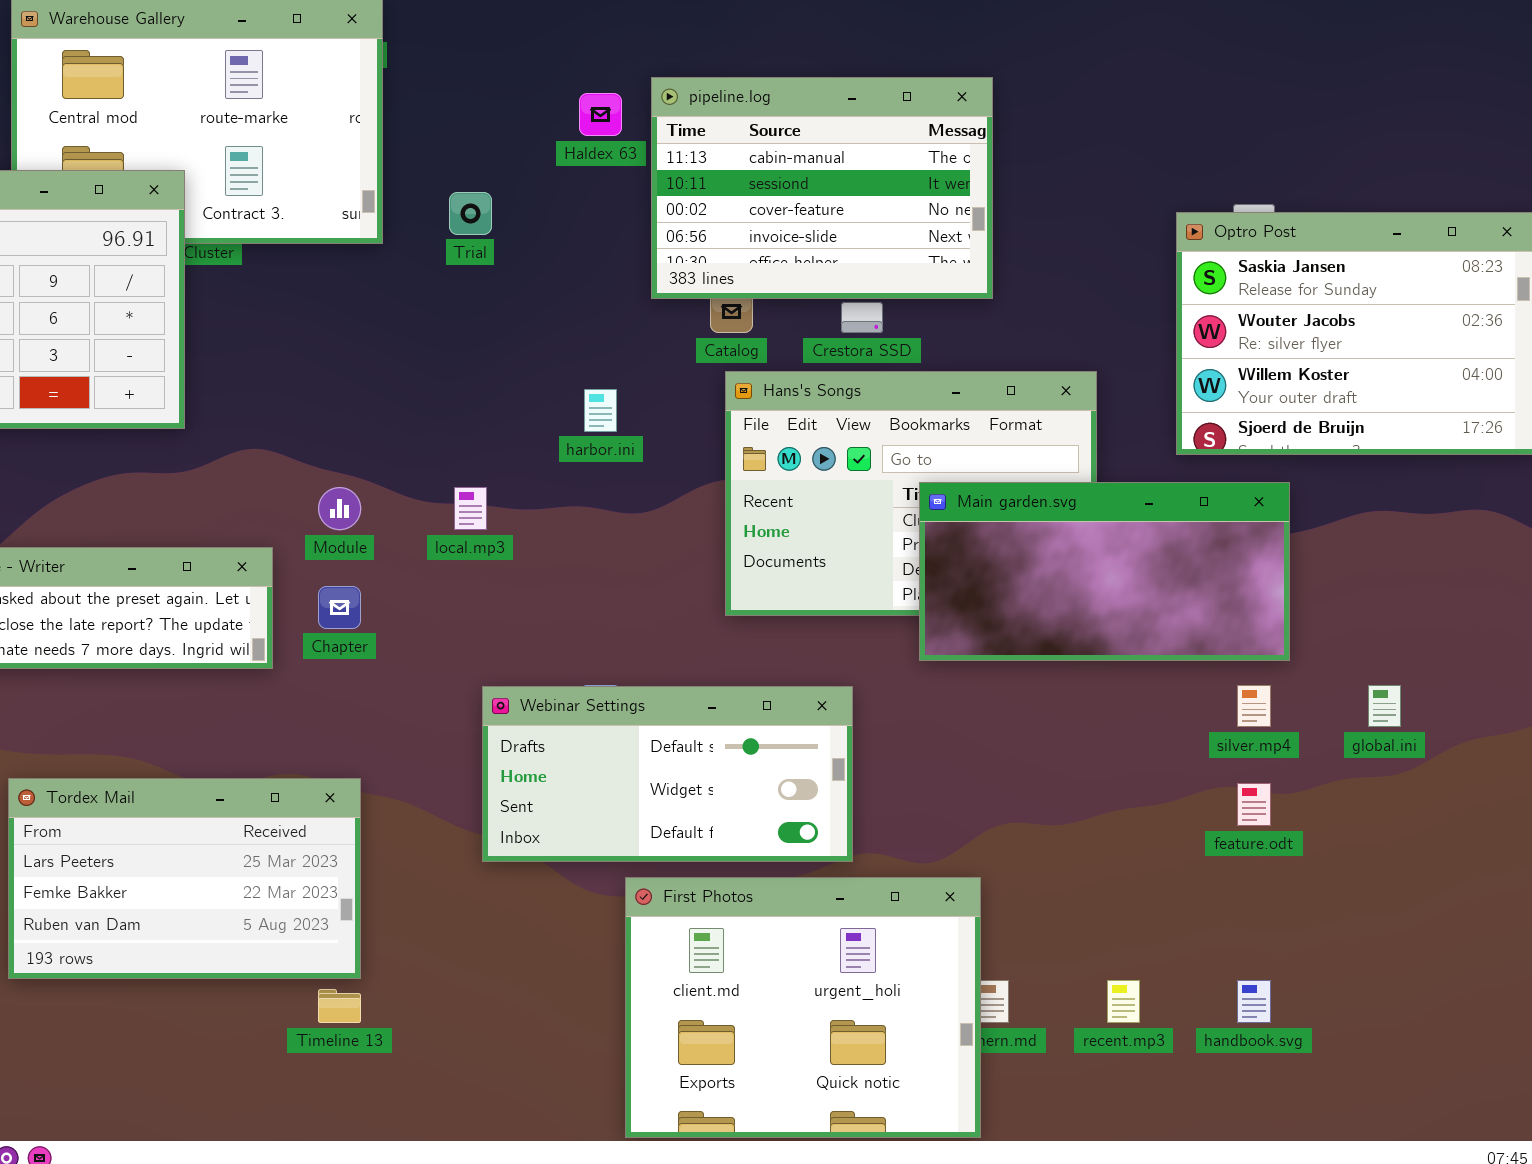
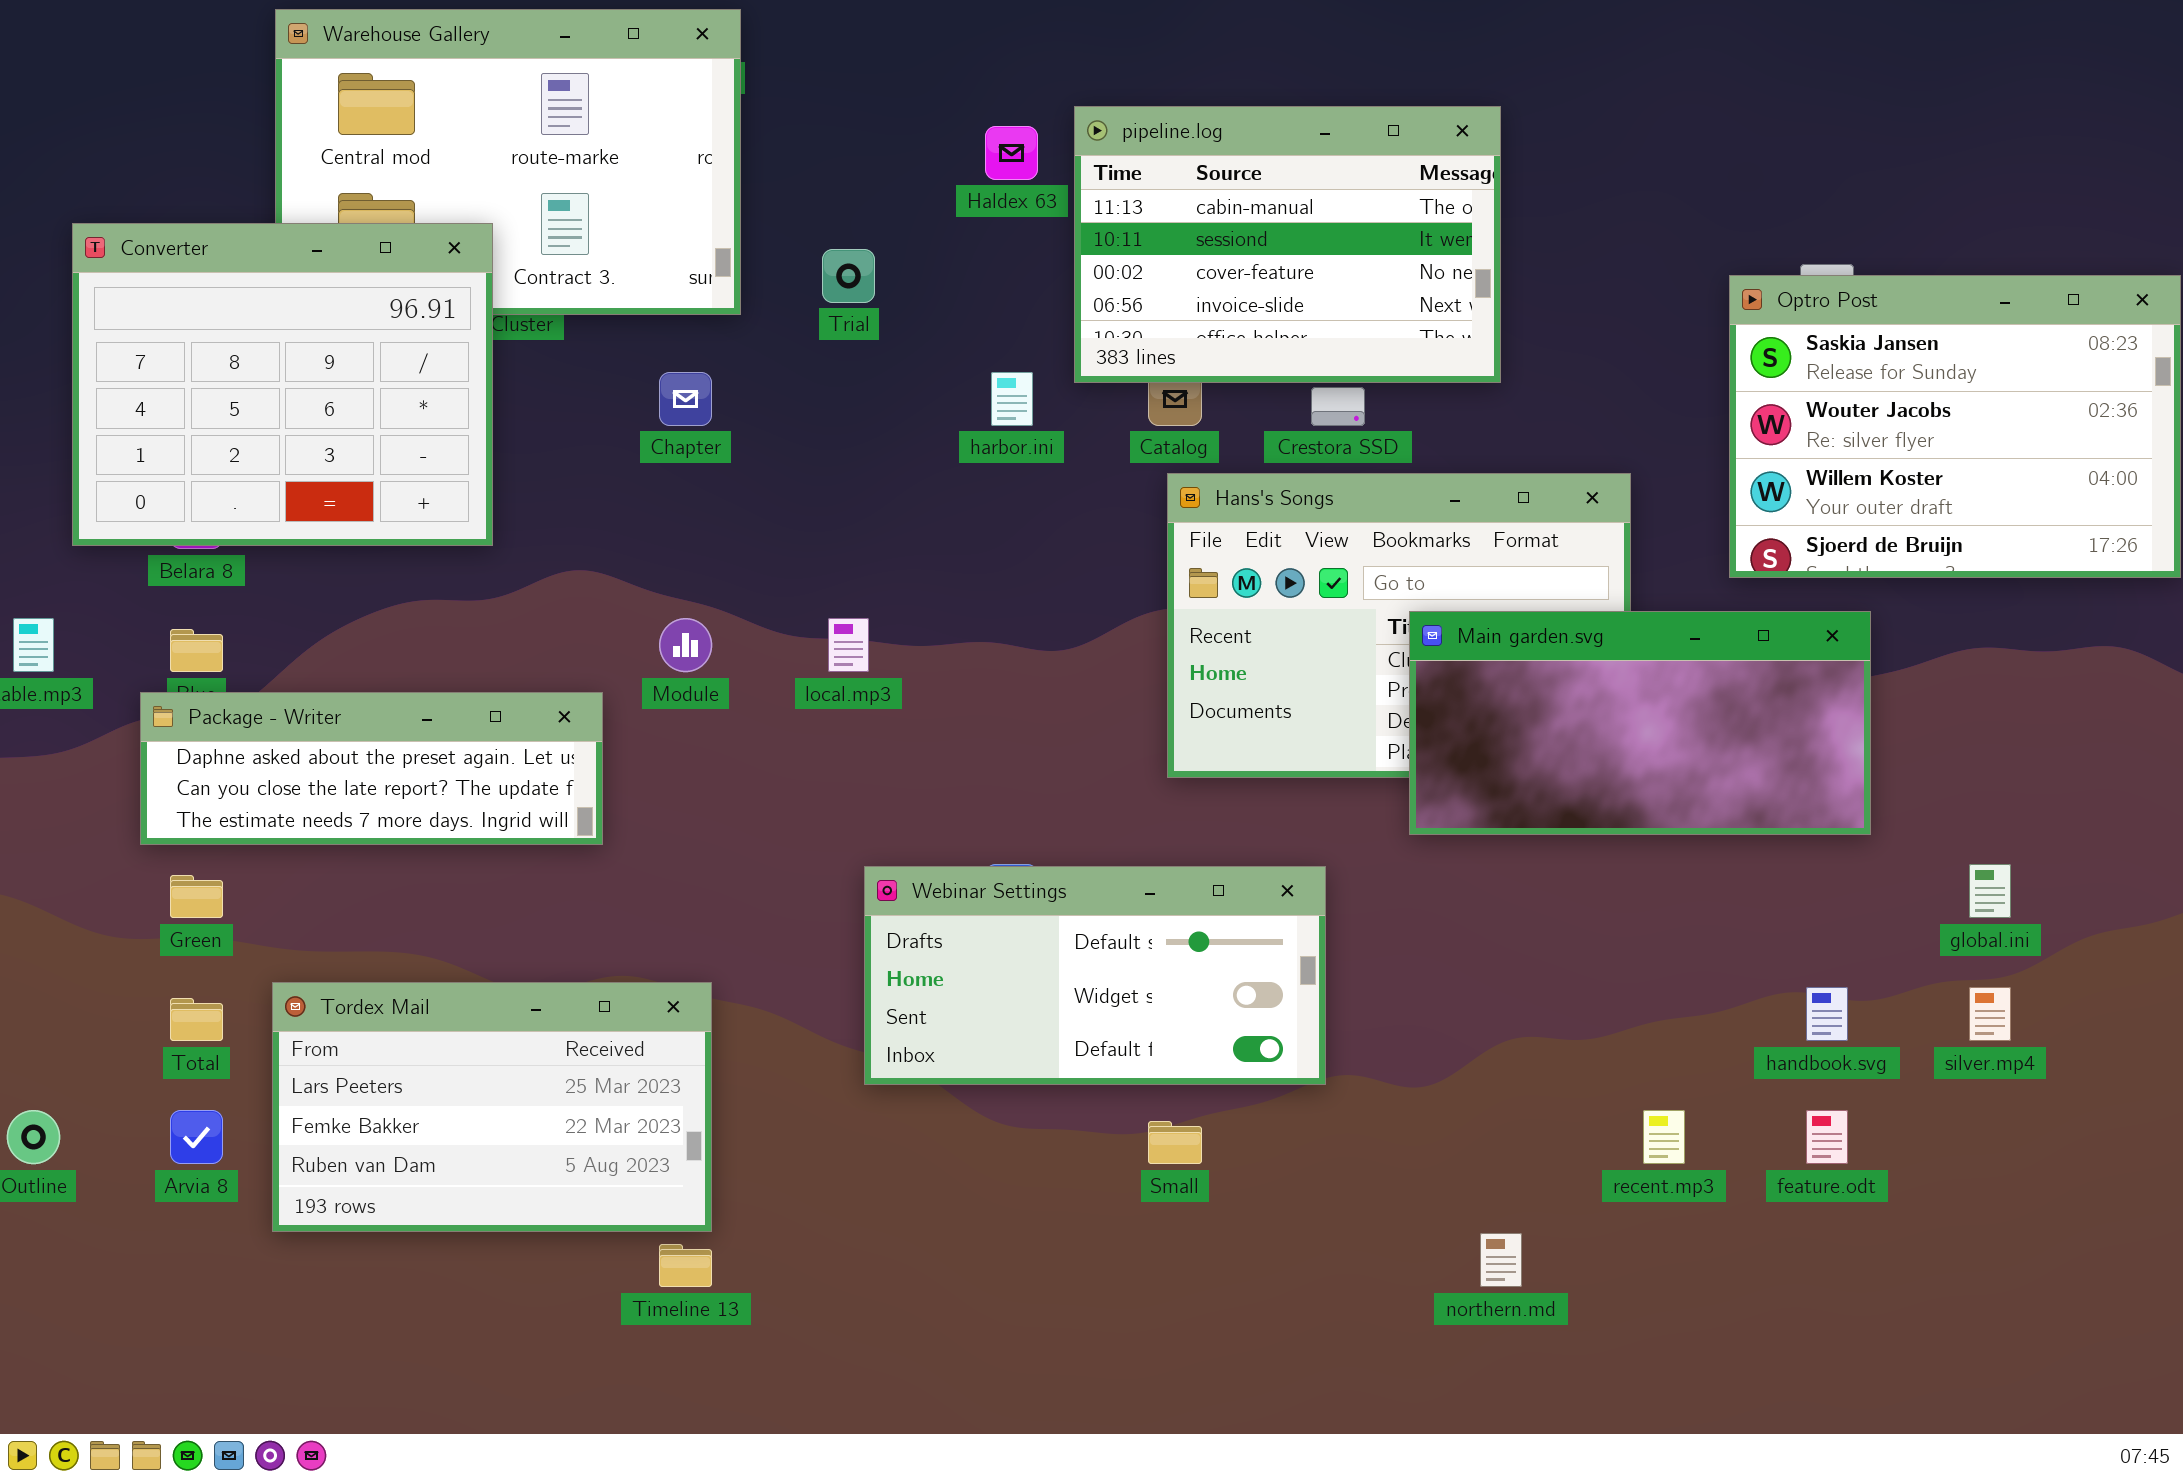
harbor.ini: [584,389,617,432] -> [991,372,1033,426], moved
Chapter: [318,586,361,629] -> [659,372,712,426], moved
silver.mp4: [1237,685,1271,727] -> [1969,987,2011,1041], moved
feature.odt: [1237,783,1271,826] -> [1806,1110,1848,1164], moved
First Photos: [625,877,981,1138] -> none, closed
recent.mp3: [1107,980,1140,1023] -> [1643,1110,1685,1164], moved
handbook.svg: [1237,980,1271,1023] -> [1806,987,1848,1041], moved

